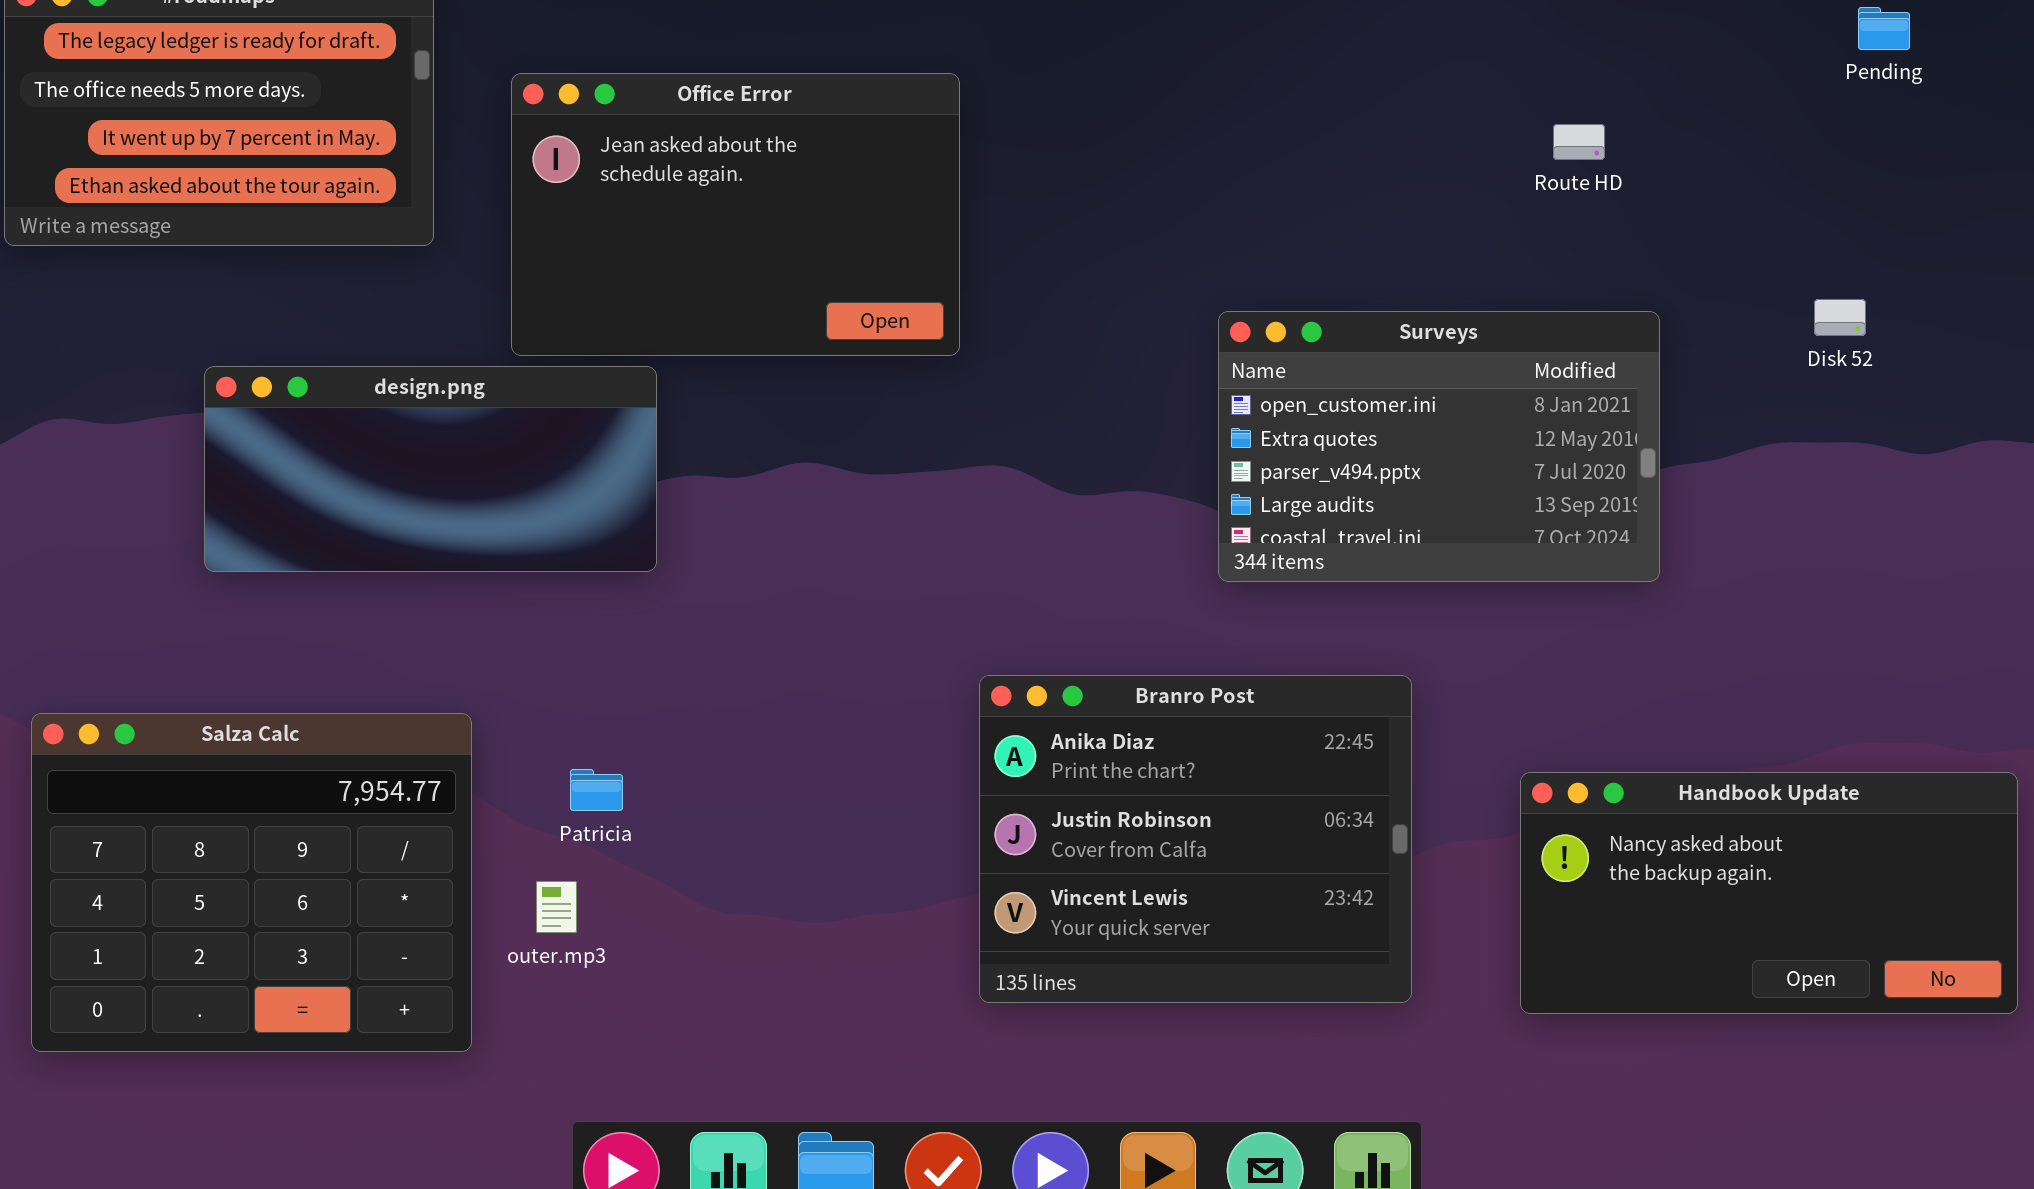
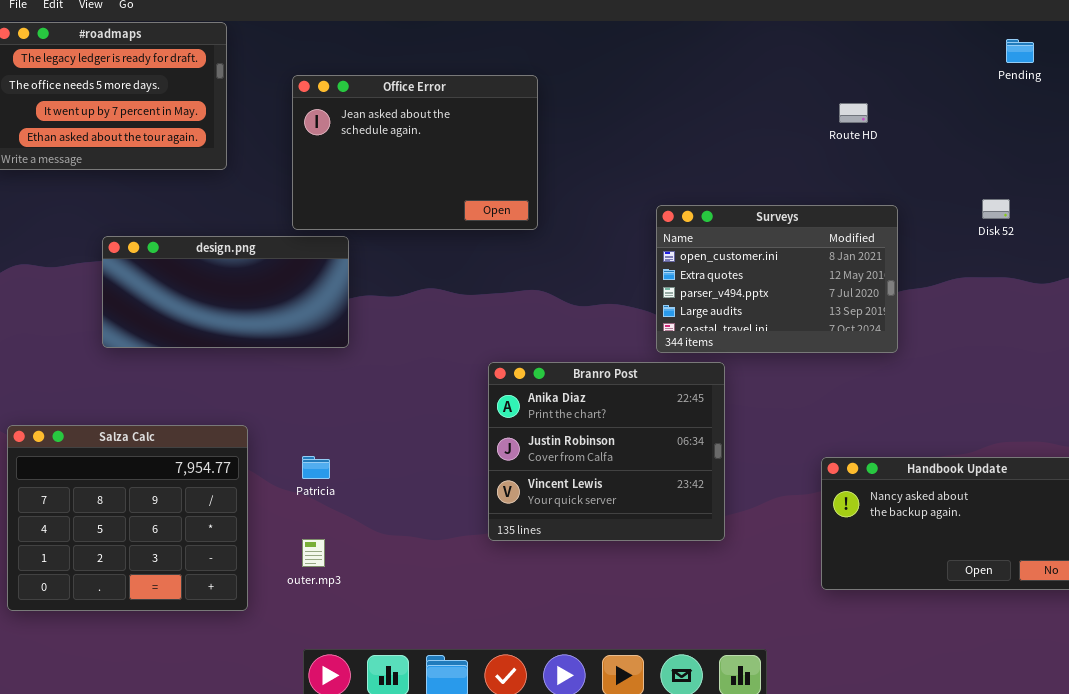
Office Error: [511,73,960,356] -> [292,75,538,230], moved
Branro Post: [979,675,1412,1003] -> [488,362,725,541], moved
outer.mp3: [536,881,577,933] -> [302,539,325,567], moved

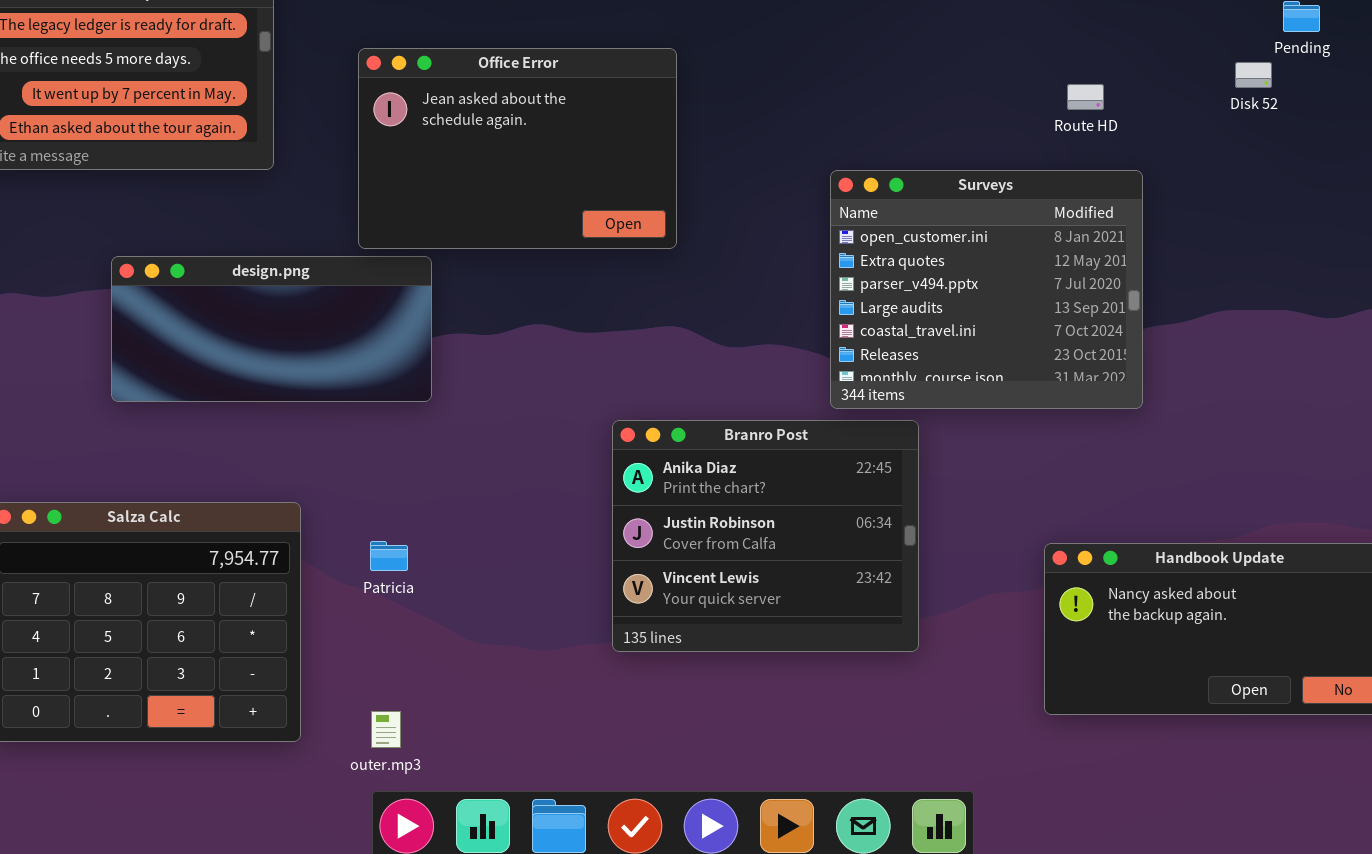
Disk 52: [982,199,1010,219] -> [1235,62,1272,88], moved
Surveys: [656,205,898,353] -> [830,170,1143,409], resized
outer.mp3: [302,539,325,567] -> [371,711,401,748], moved

